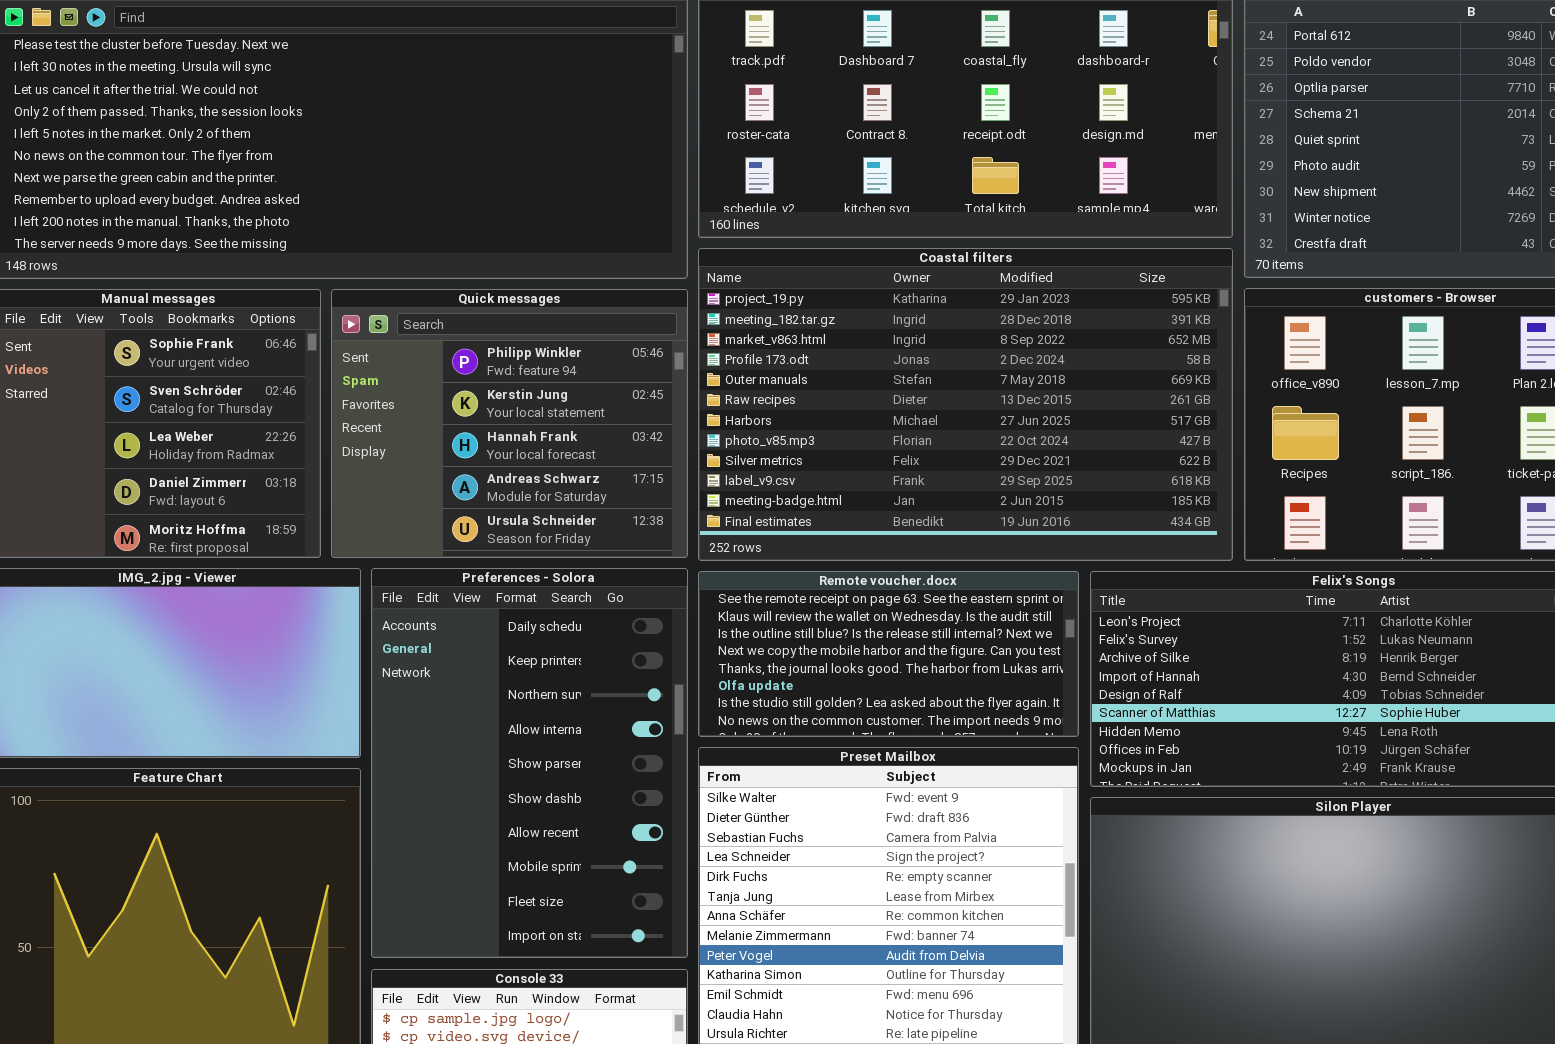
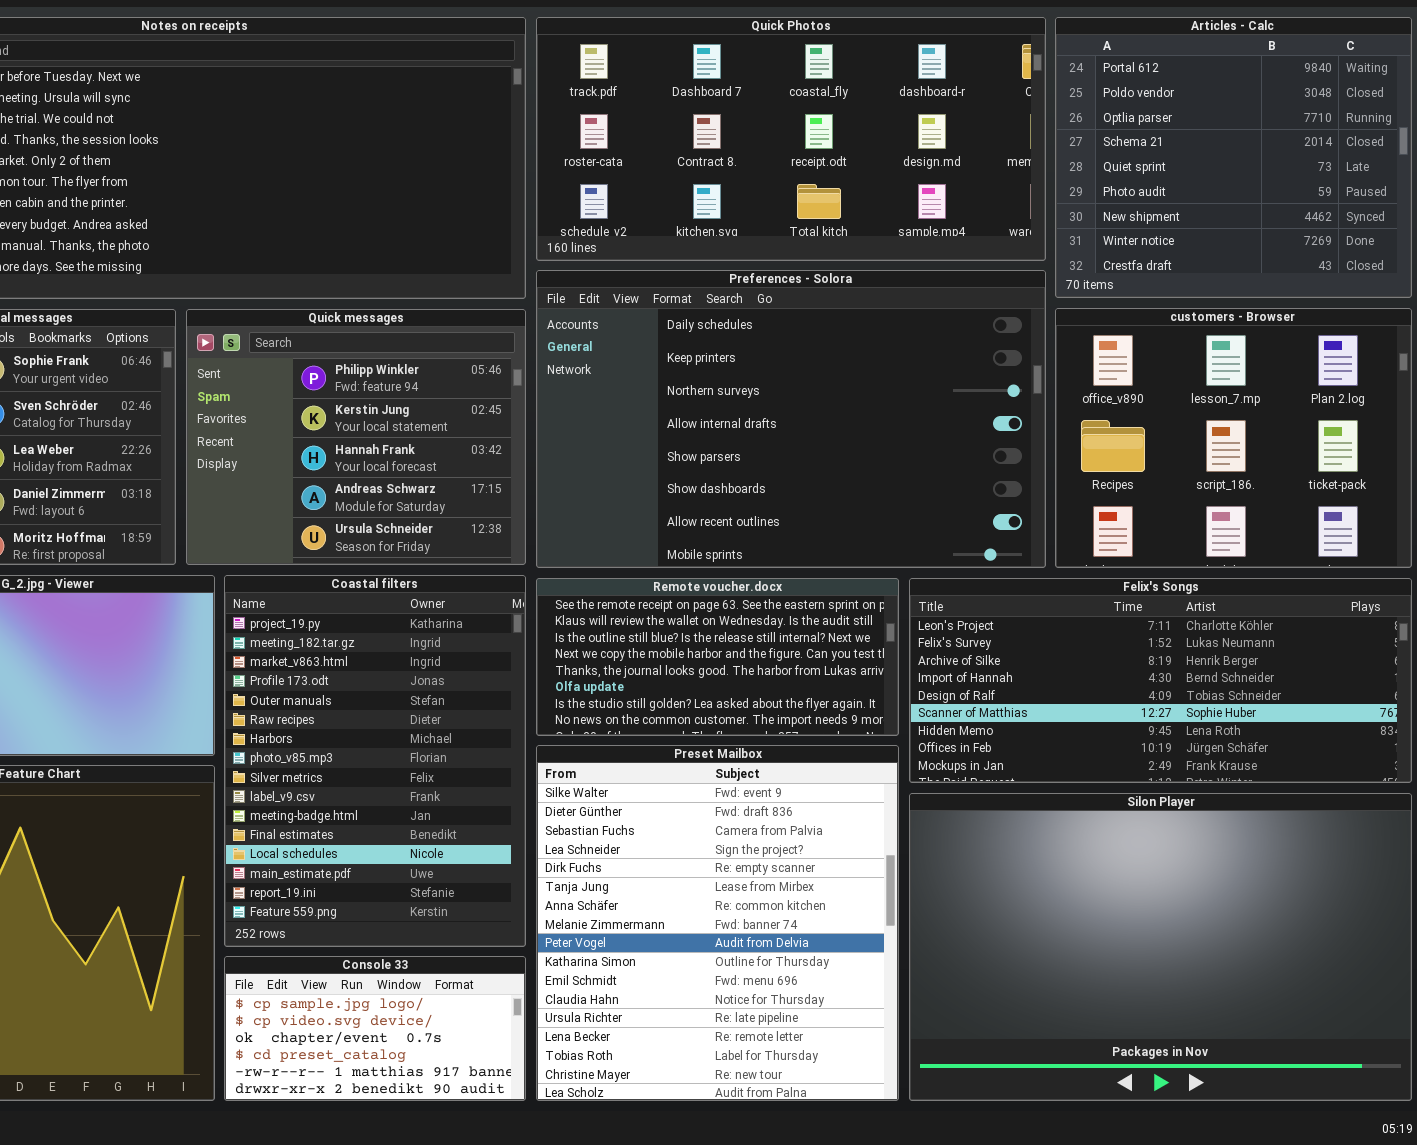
Coastal filters: [698,248,1233,561] -> [224,575,526,947], moved, resized
Preferences - Solora: [371,568,688,958] -> [536,270,1046,568], moved, resized

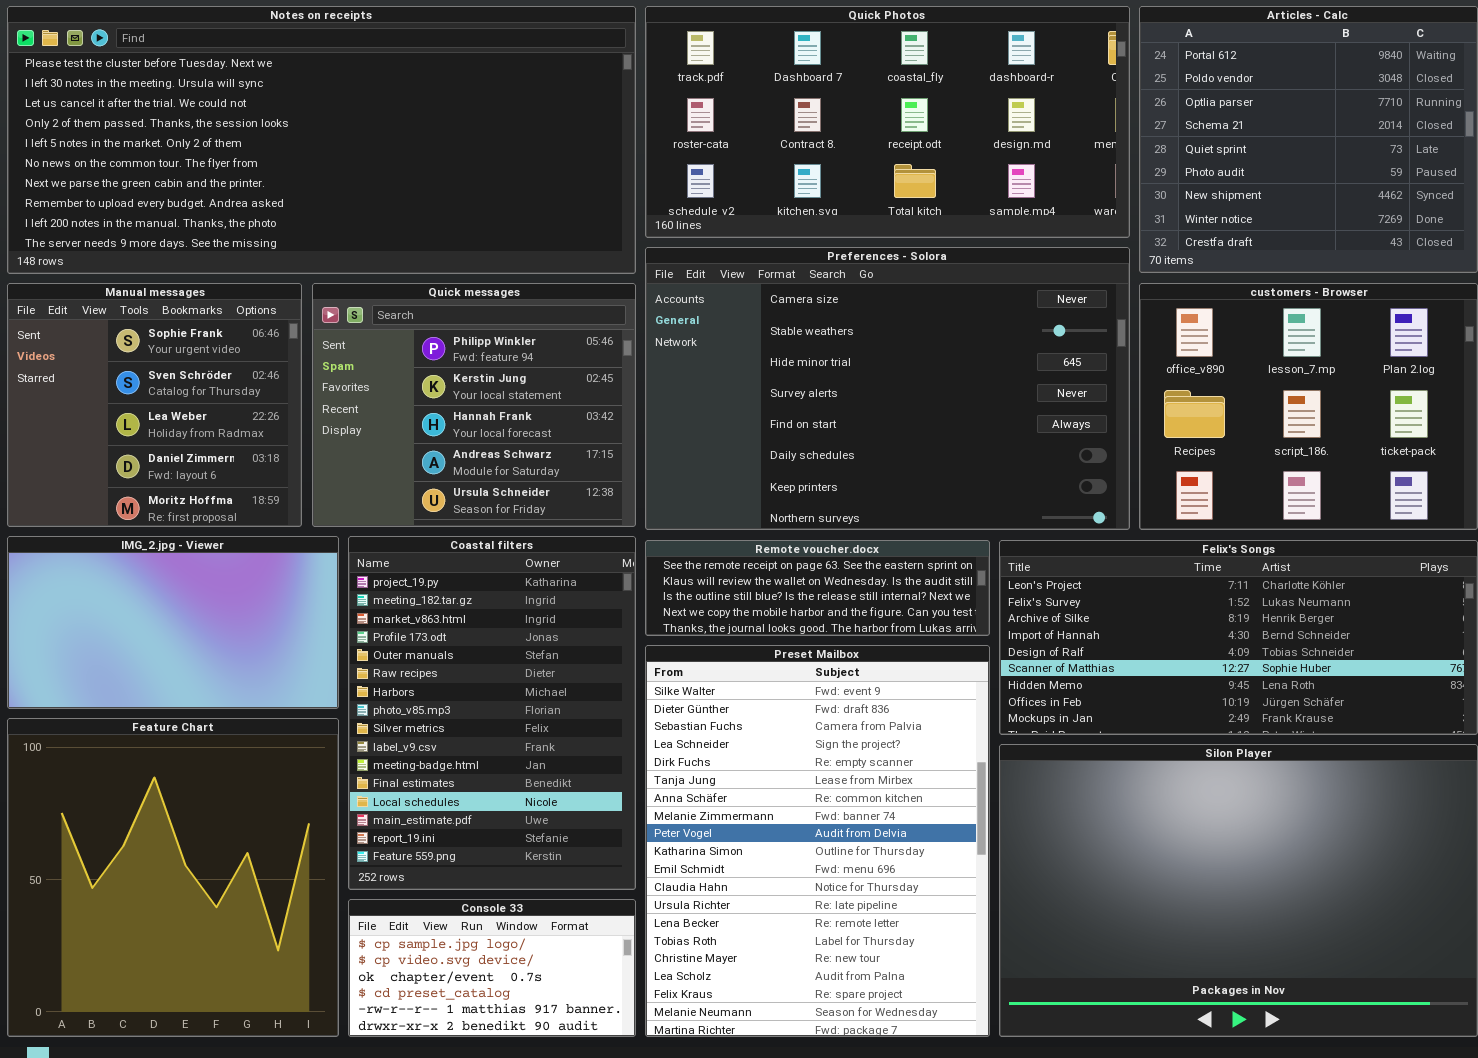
Preferences - Solora: [536,270,1046,568] -> [645,247,1130,530], scrolled up 5 rows
Remote voucher.docx: [536,578,899,736] -> [645,540,990,636], resized
Preset Mailbox: [536,745,899,1101] -> [645,645,990,1037], resized

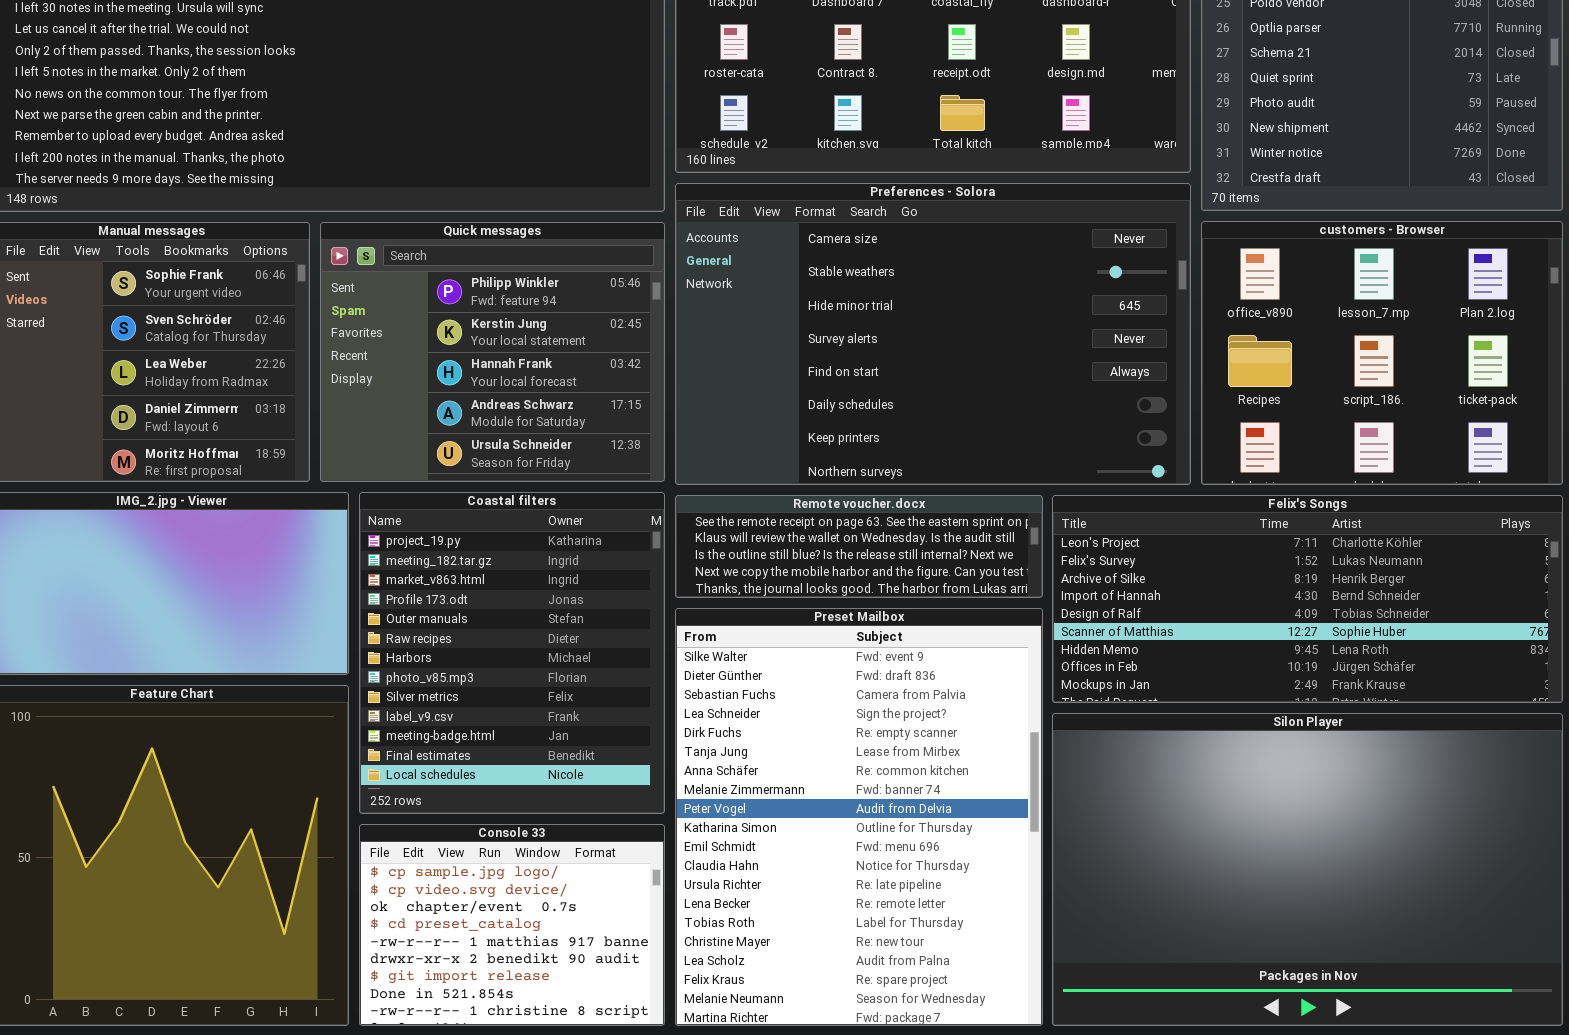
Coastal filters: [348,536,636,890] -> [359,492,665,814], resized
Console 33: [348,899,636,1037] -> [359,824,665,1026], resized

